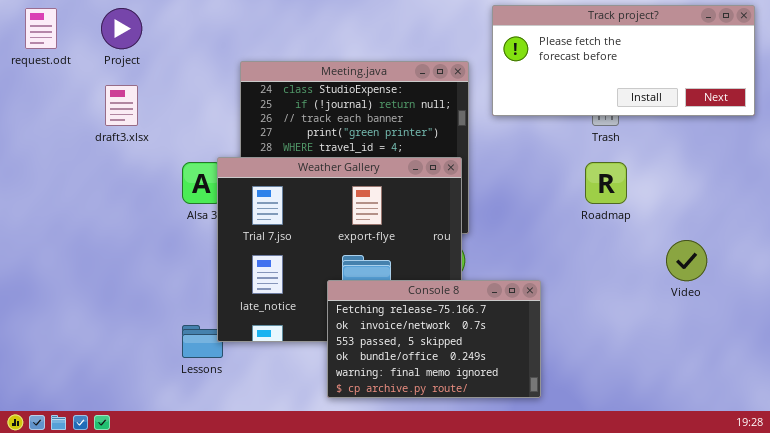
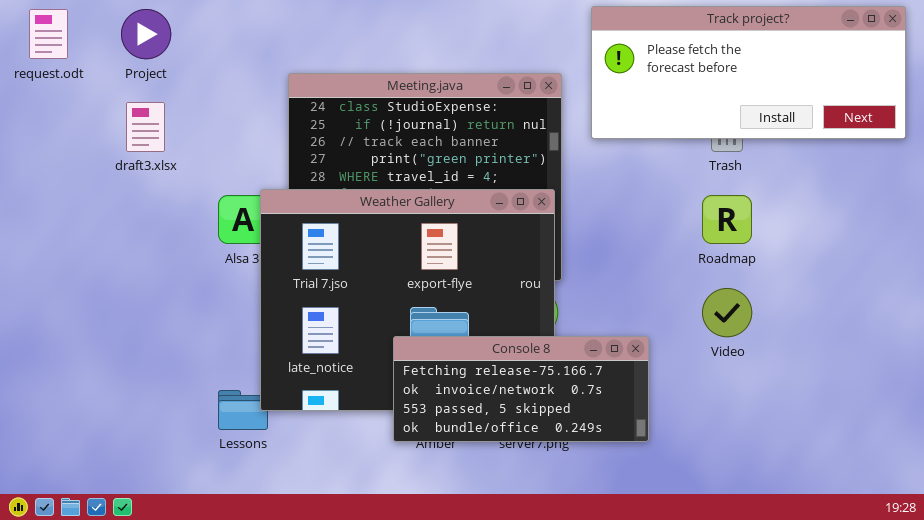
Video: [666,240,707,281] -> [702,288,752,337], moved
Console 8: [327,280,541,398] -> [393,336,649,442], resized

